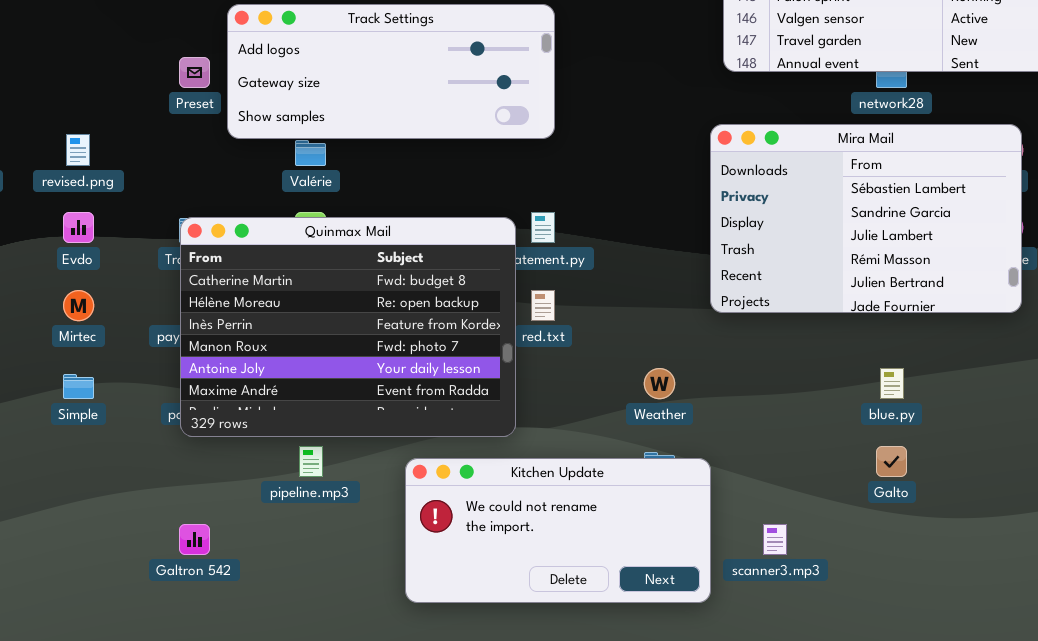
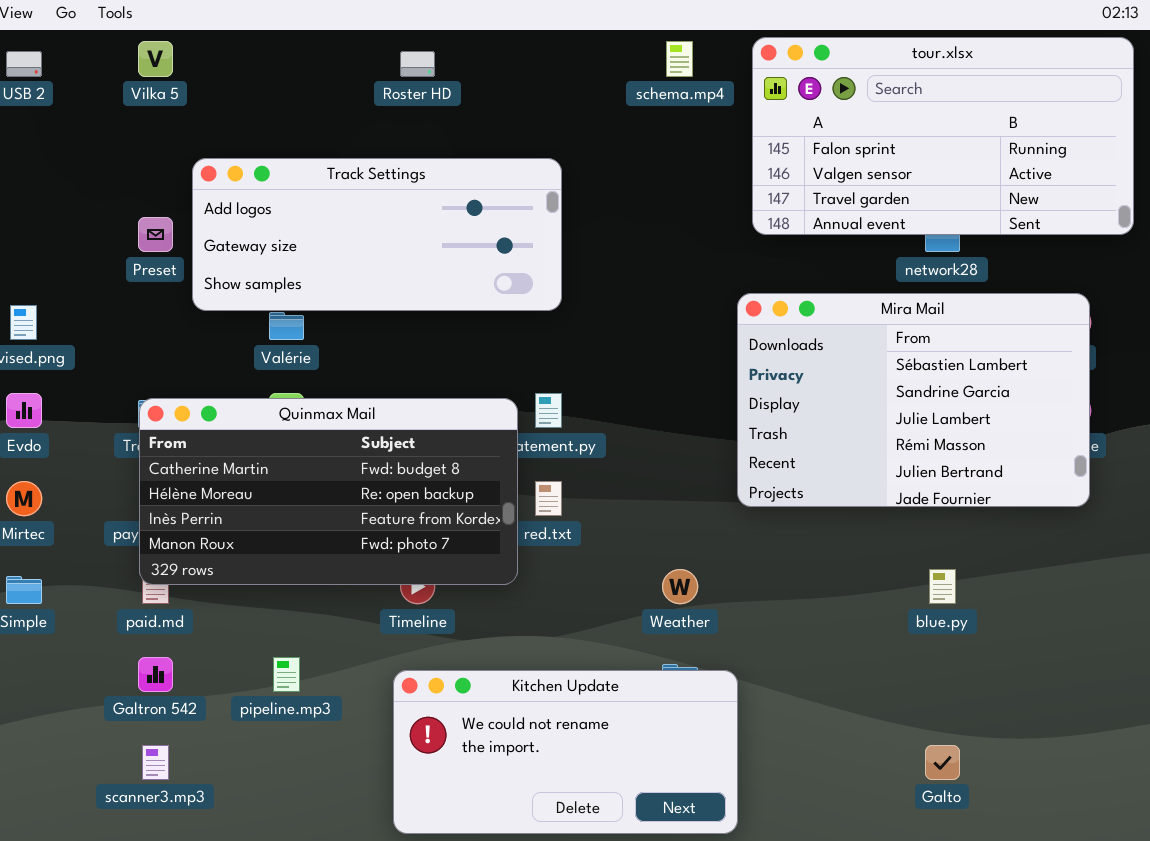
Quinmax Mail: [180,217,516,437] -> [139,398,518,585], resized
Galto: [876,446,907,477] -> [925,745,960,780], moved
Galtron 542: [179,524,210,555] -> [138,657,173,692], moved
scanner3.mp3: [763,524,787,555] -> [142,745,169,780], moved

